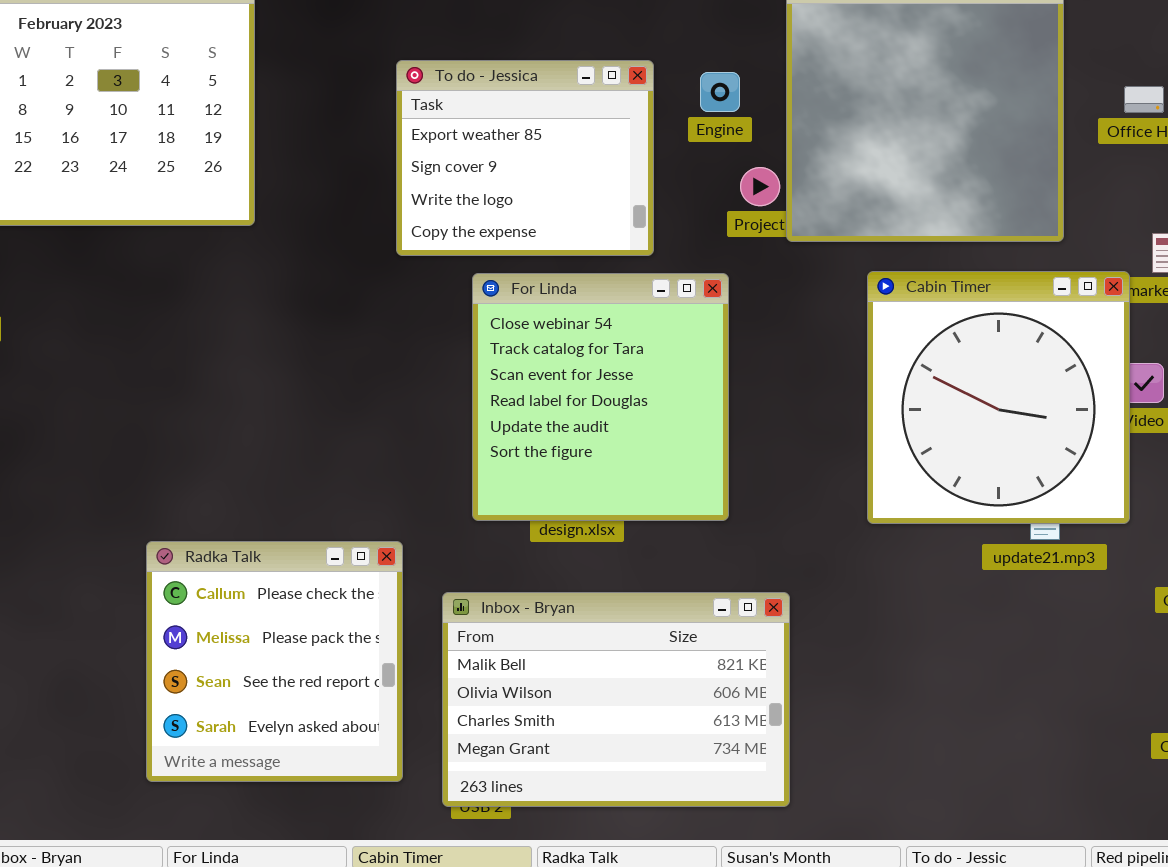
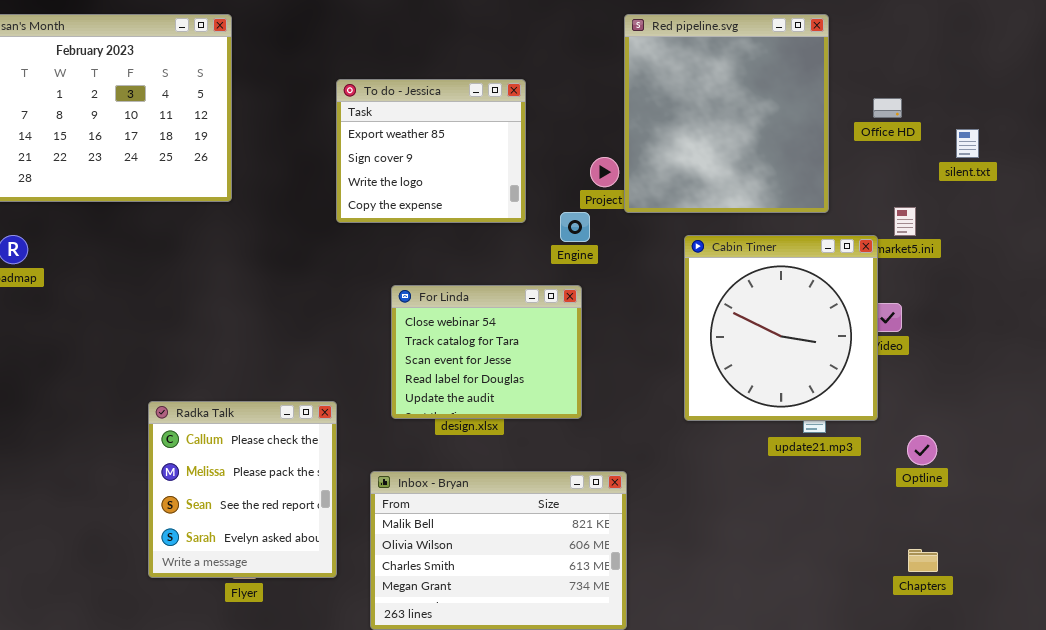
Engine: [700,72,740,112] -> [560,212,590,242], moved
For Linda: [472,273,729,521] -> [391,285,582,419], resized
Radka Talk: [146,541,403,782] -> [148,401,337,578], moved

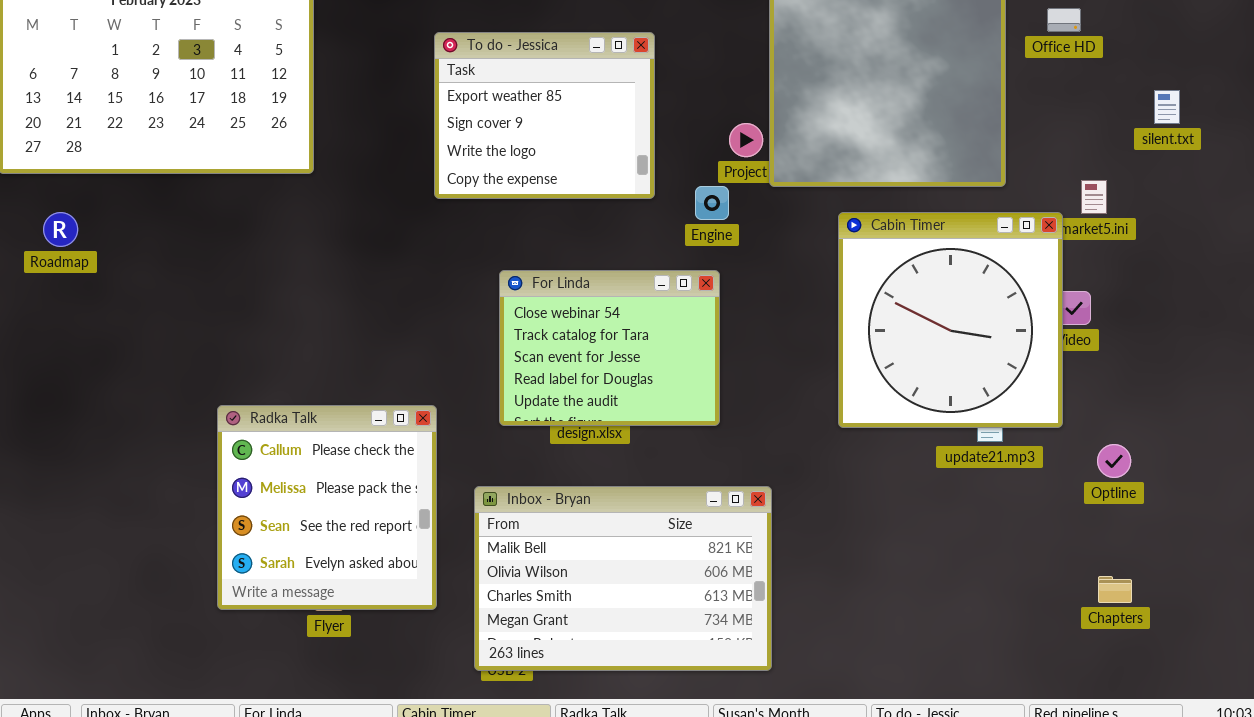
Office HD: [873,98,902,118] -> [1047,8,1081,32], moved

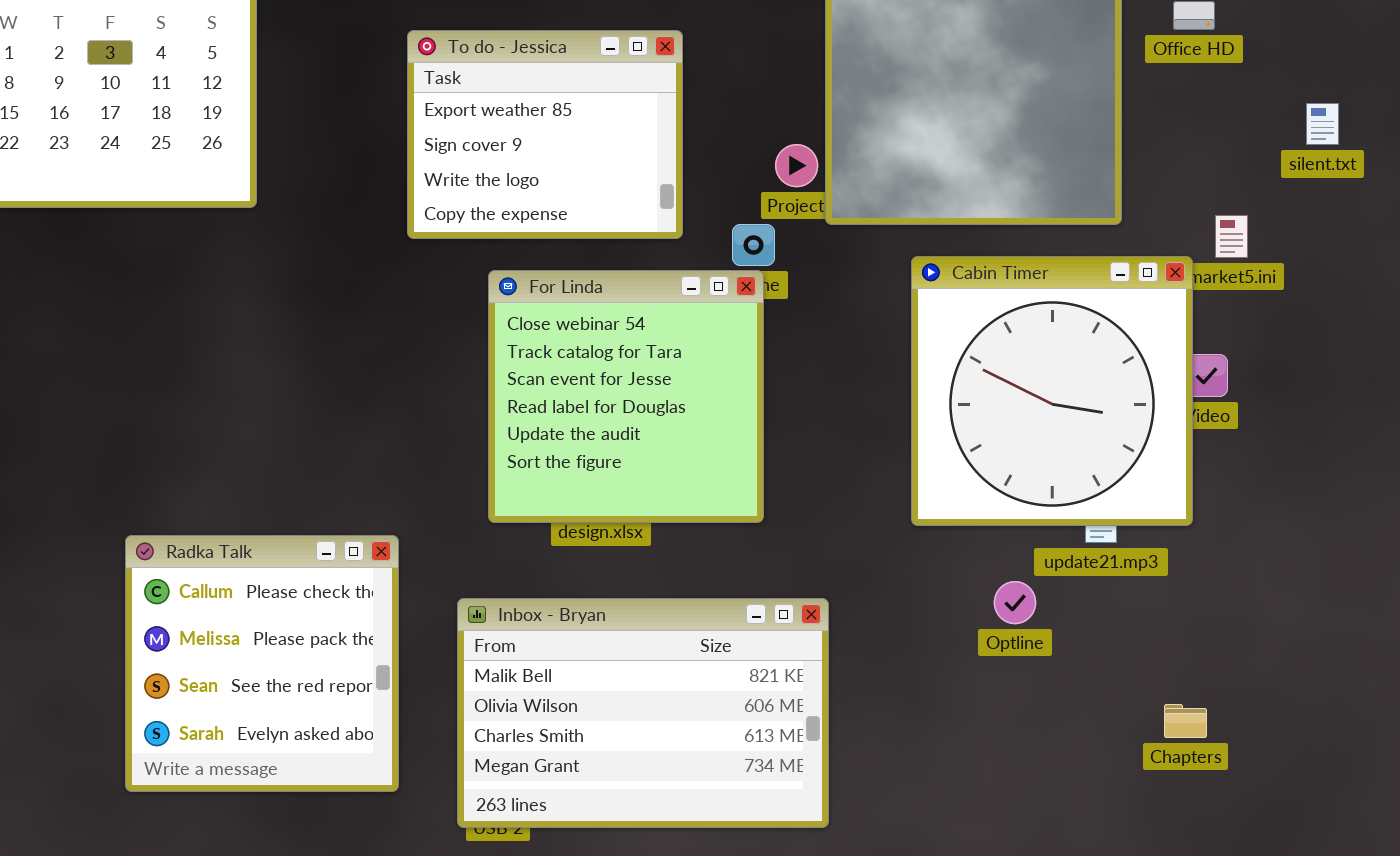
For Linda: [499,270,720,426] -> [488,270,764,523], resized
Radka Talk: [217,405,437,610] -> [125,535,399,792], moved
Optline: [1097,444,1131,478] -> [994,581,1036,624], moved
Chapters: [1098,576,1132,603] -> [1164,704,1207,738], moved

